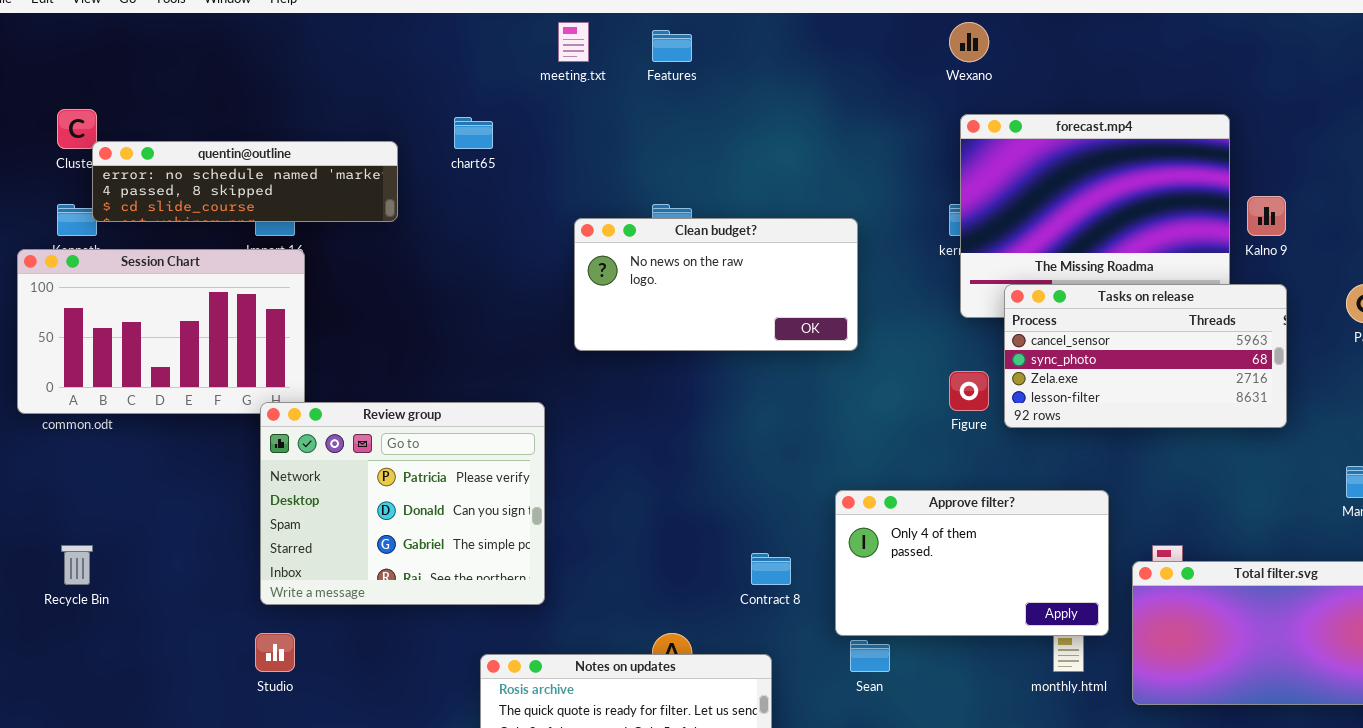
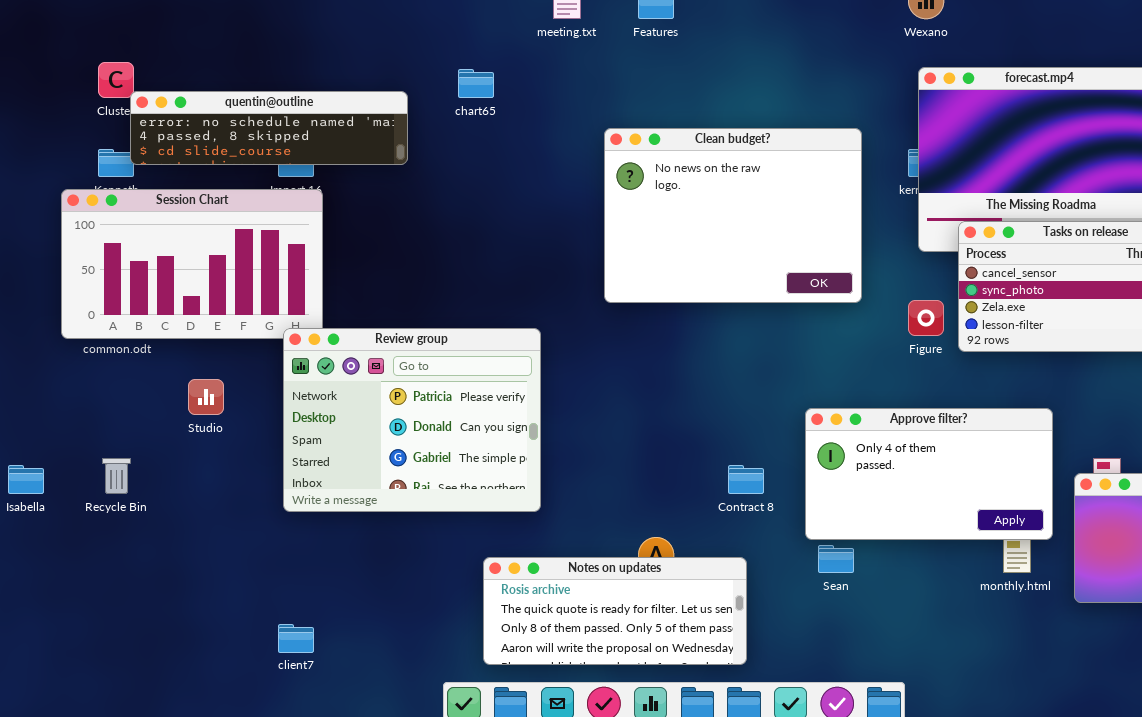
Clean budget?: [574,218,858,351] -> [604,128,862,303], moved, resized
Studio: [255,633,295,672] -> [188,379,224,415], moved

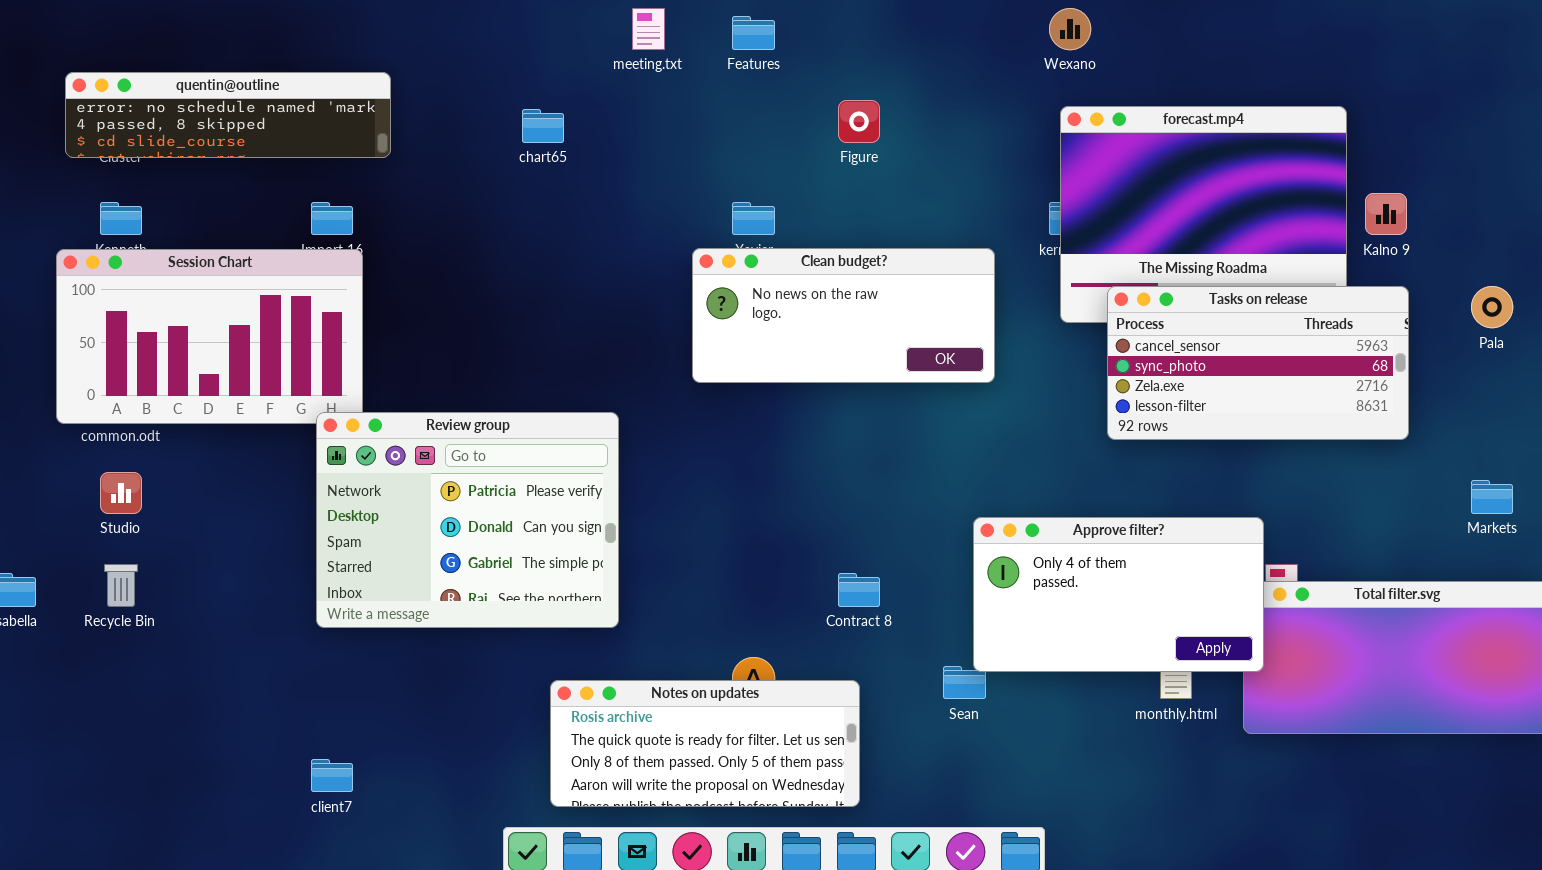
quentin@outline: [130,91,408,165] -> [65,72,391,158], moved
Clean budget?: [604,128,862,303] -> [692,248,995,383], resized
Figure: [908,300,944,336] -> [838,100,880,143], moved
Studio: [188,379,224,415] -> [100,472,142,514], moved
Approve filter?: [805,408,1053,540] -> [973,517,1264,672], moved

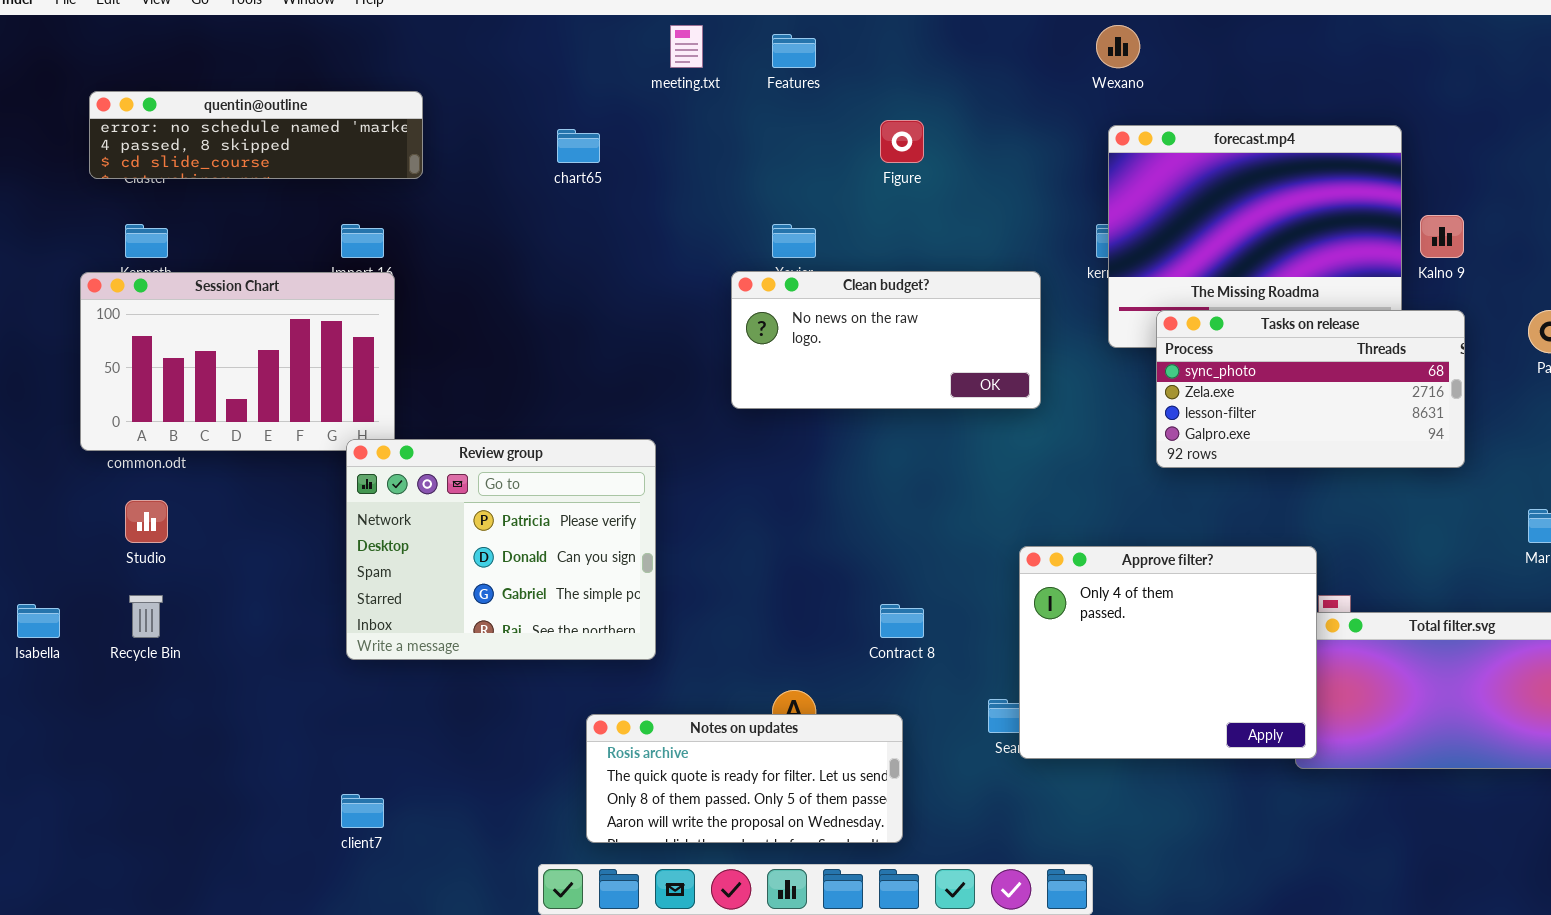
Tasks on release: [1107,286,1409,440] -> [1156,310,1465,468], scrolled down 1 row
Approve filter?: [973,517,1264,672] -> [1019,546,1317,759], resized

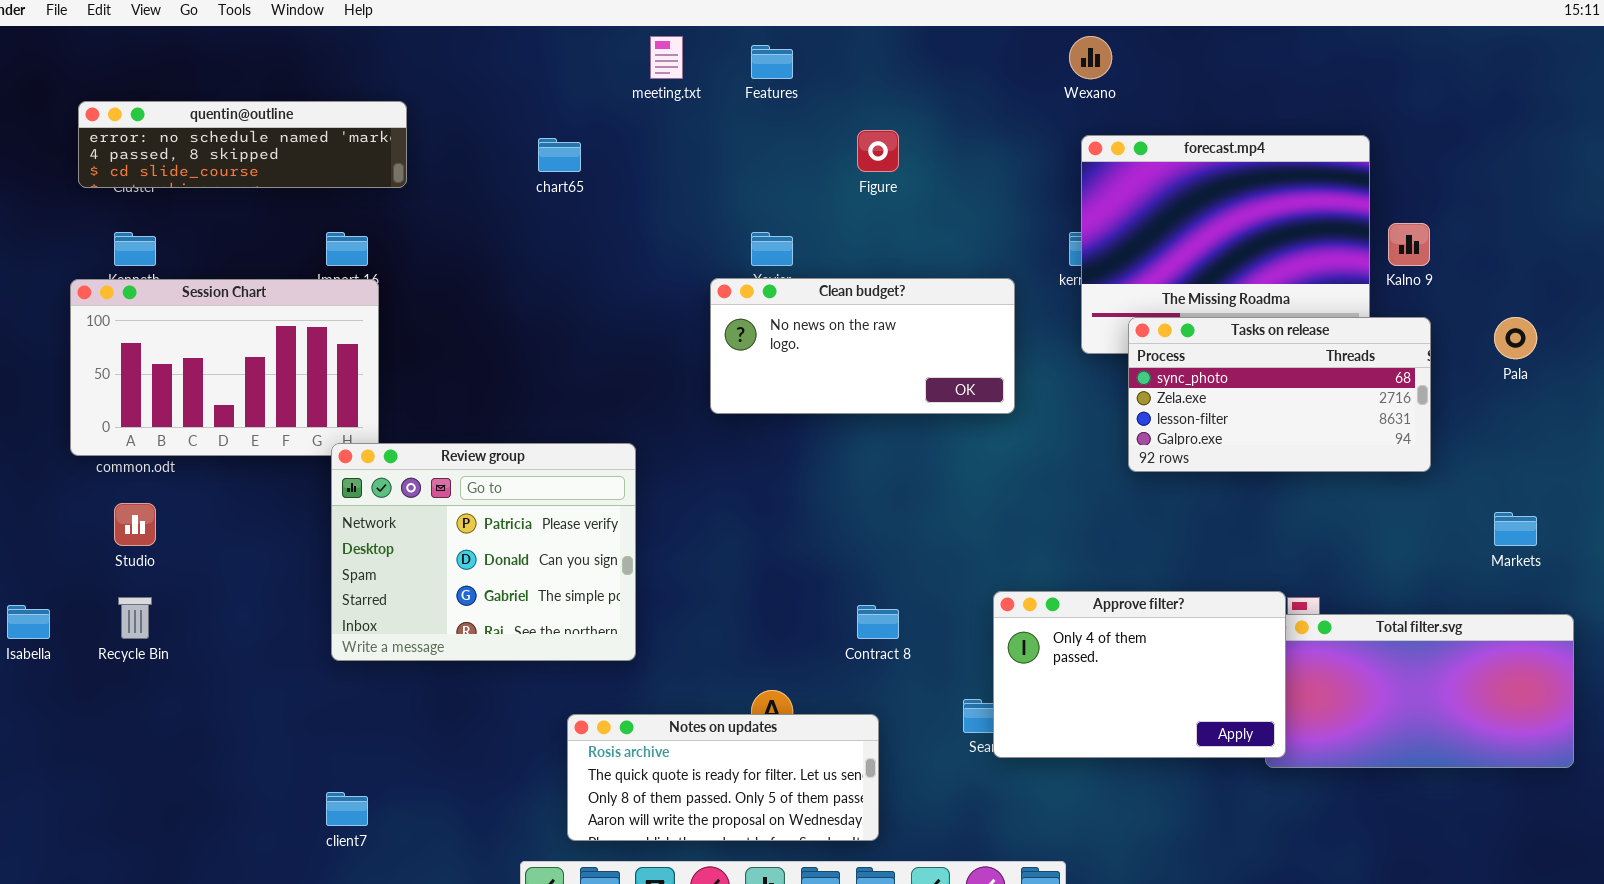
Approve filter?: [1019,546,1317,759] -> [993,591,1286,758], resized

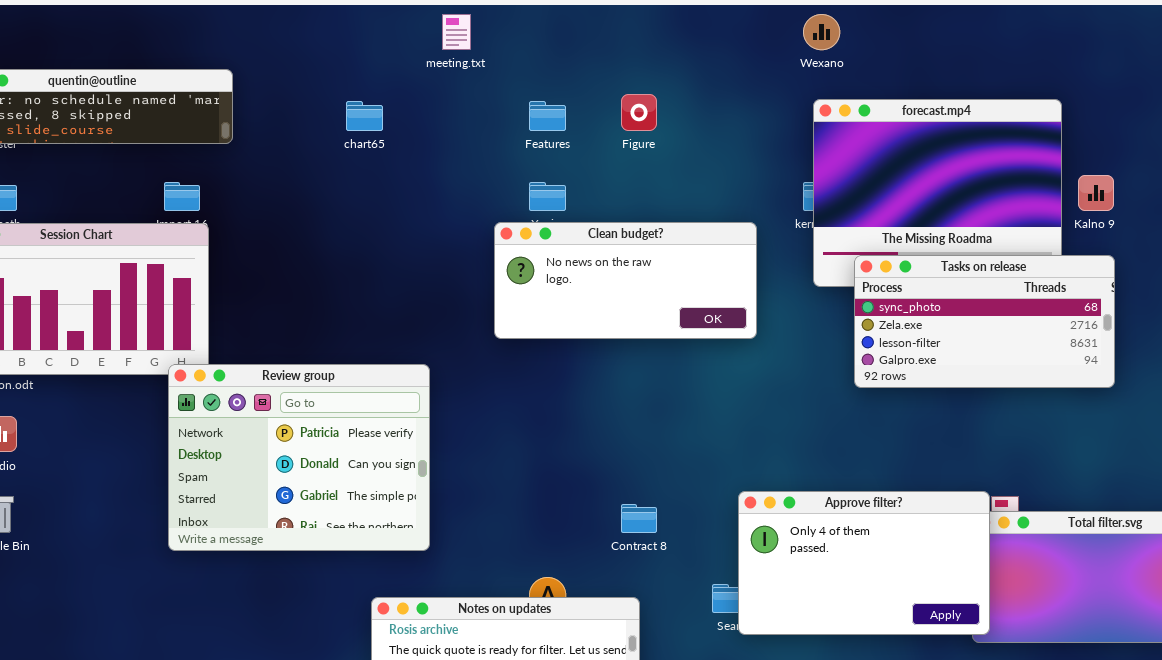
Features: [751,45,793,79] -> [529,101,566,131], moved

